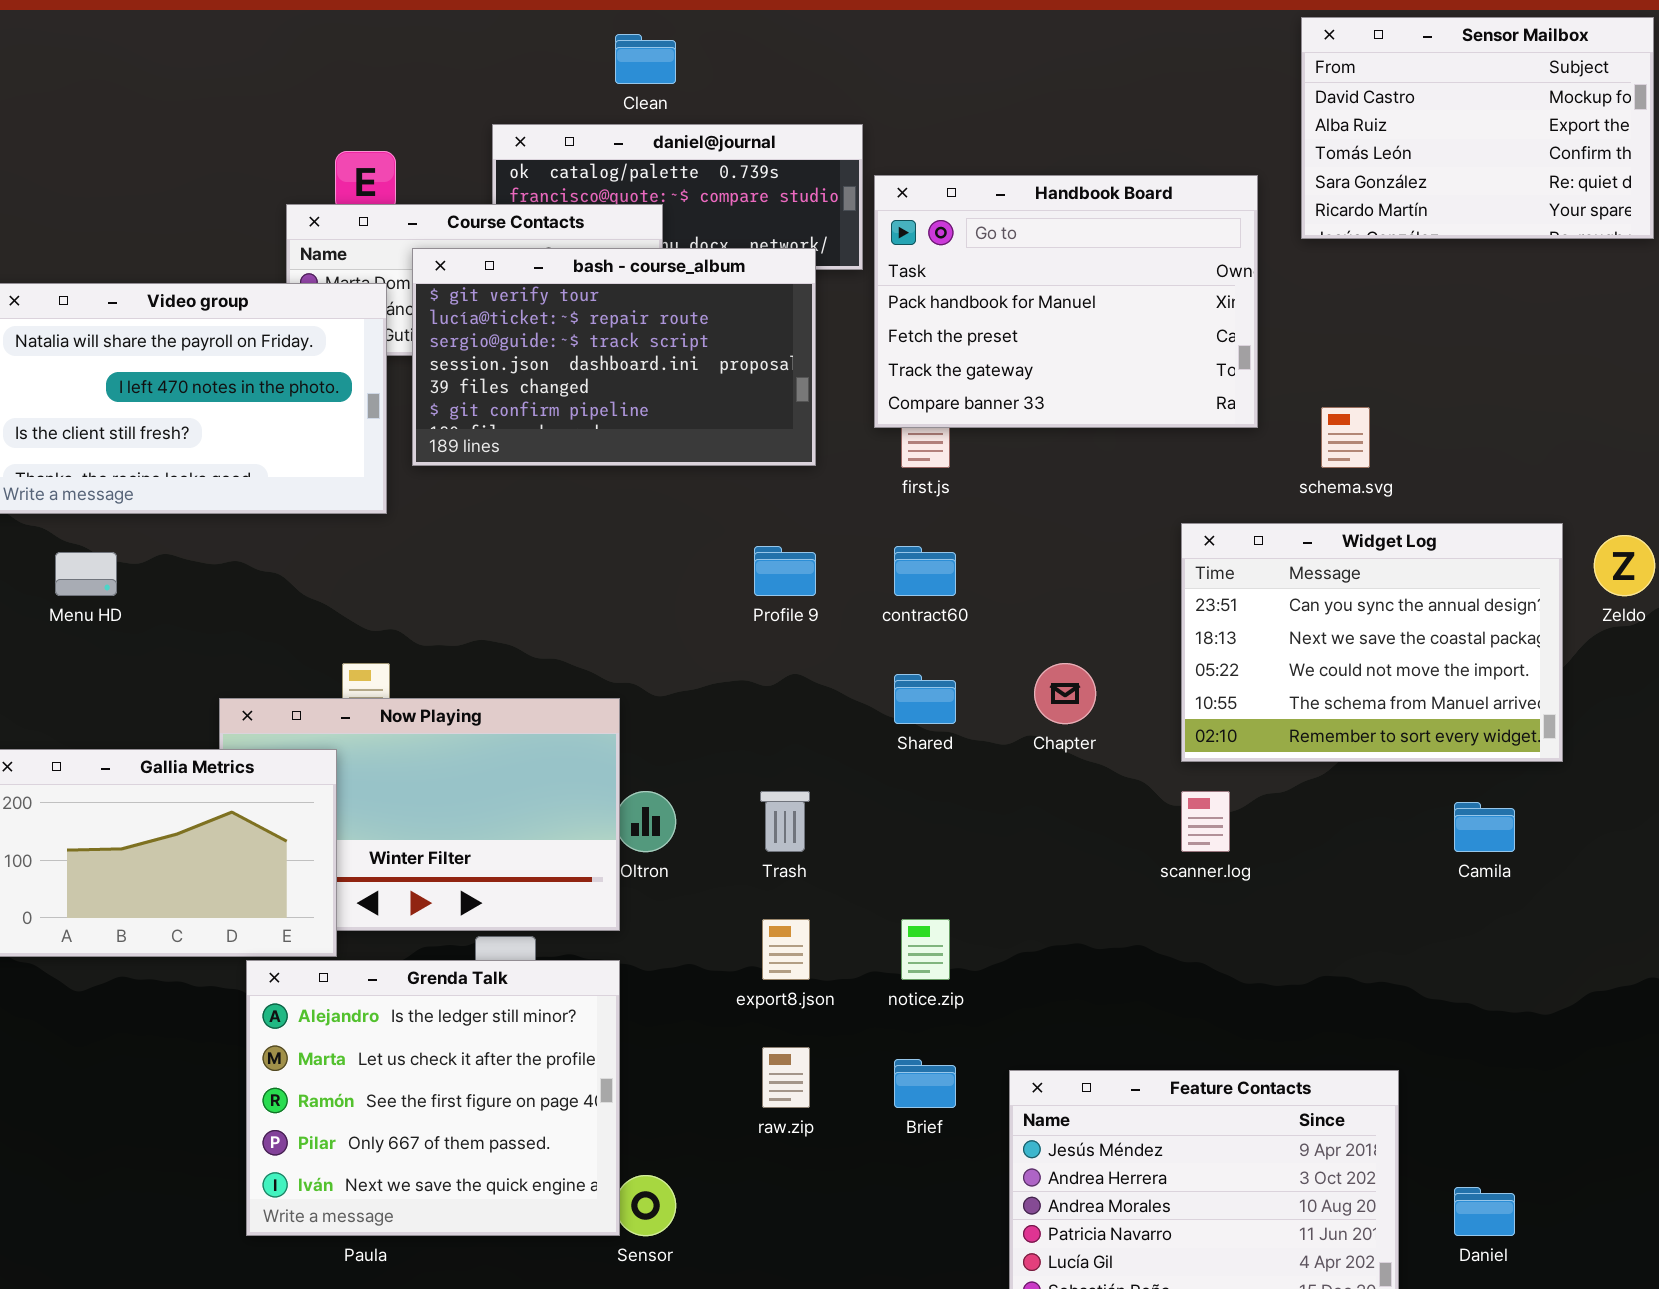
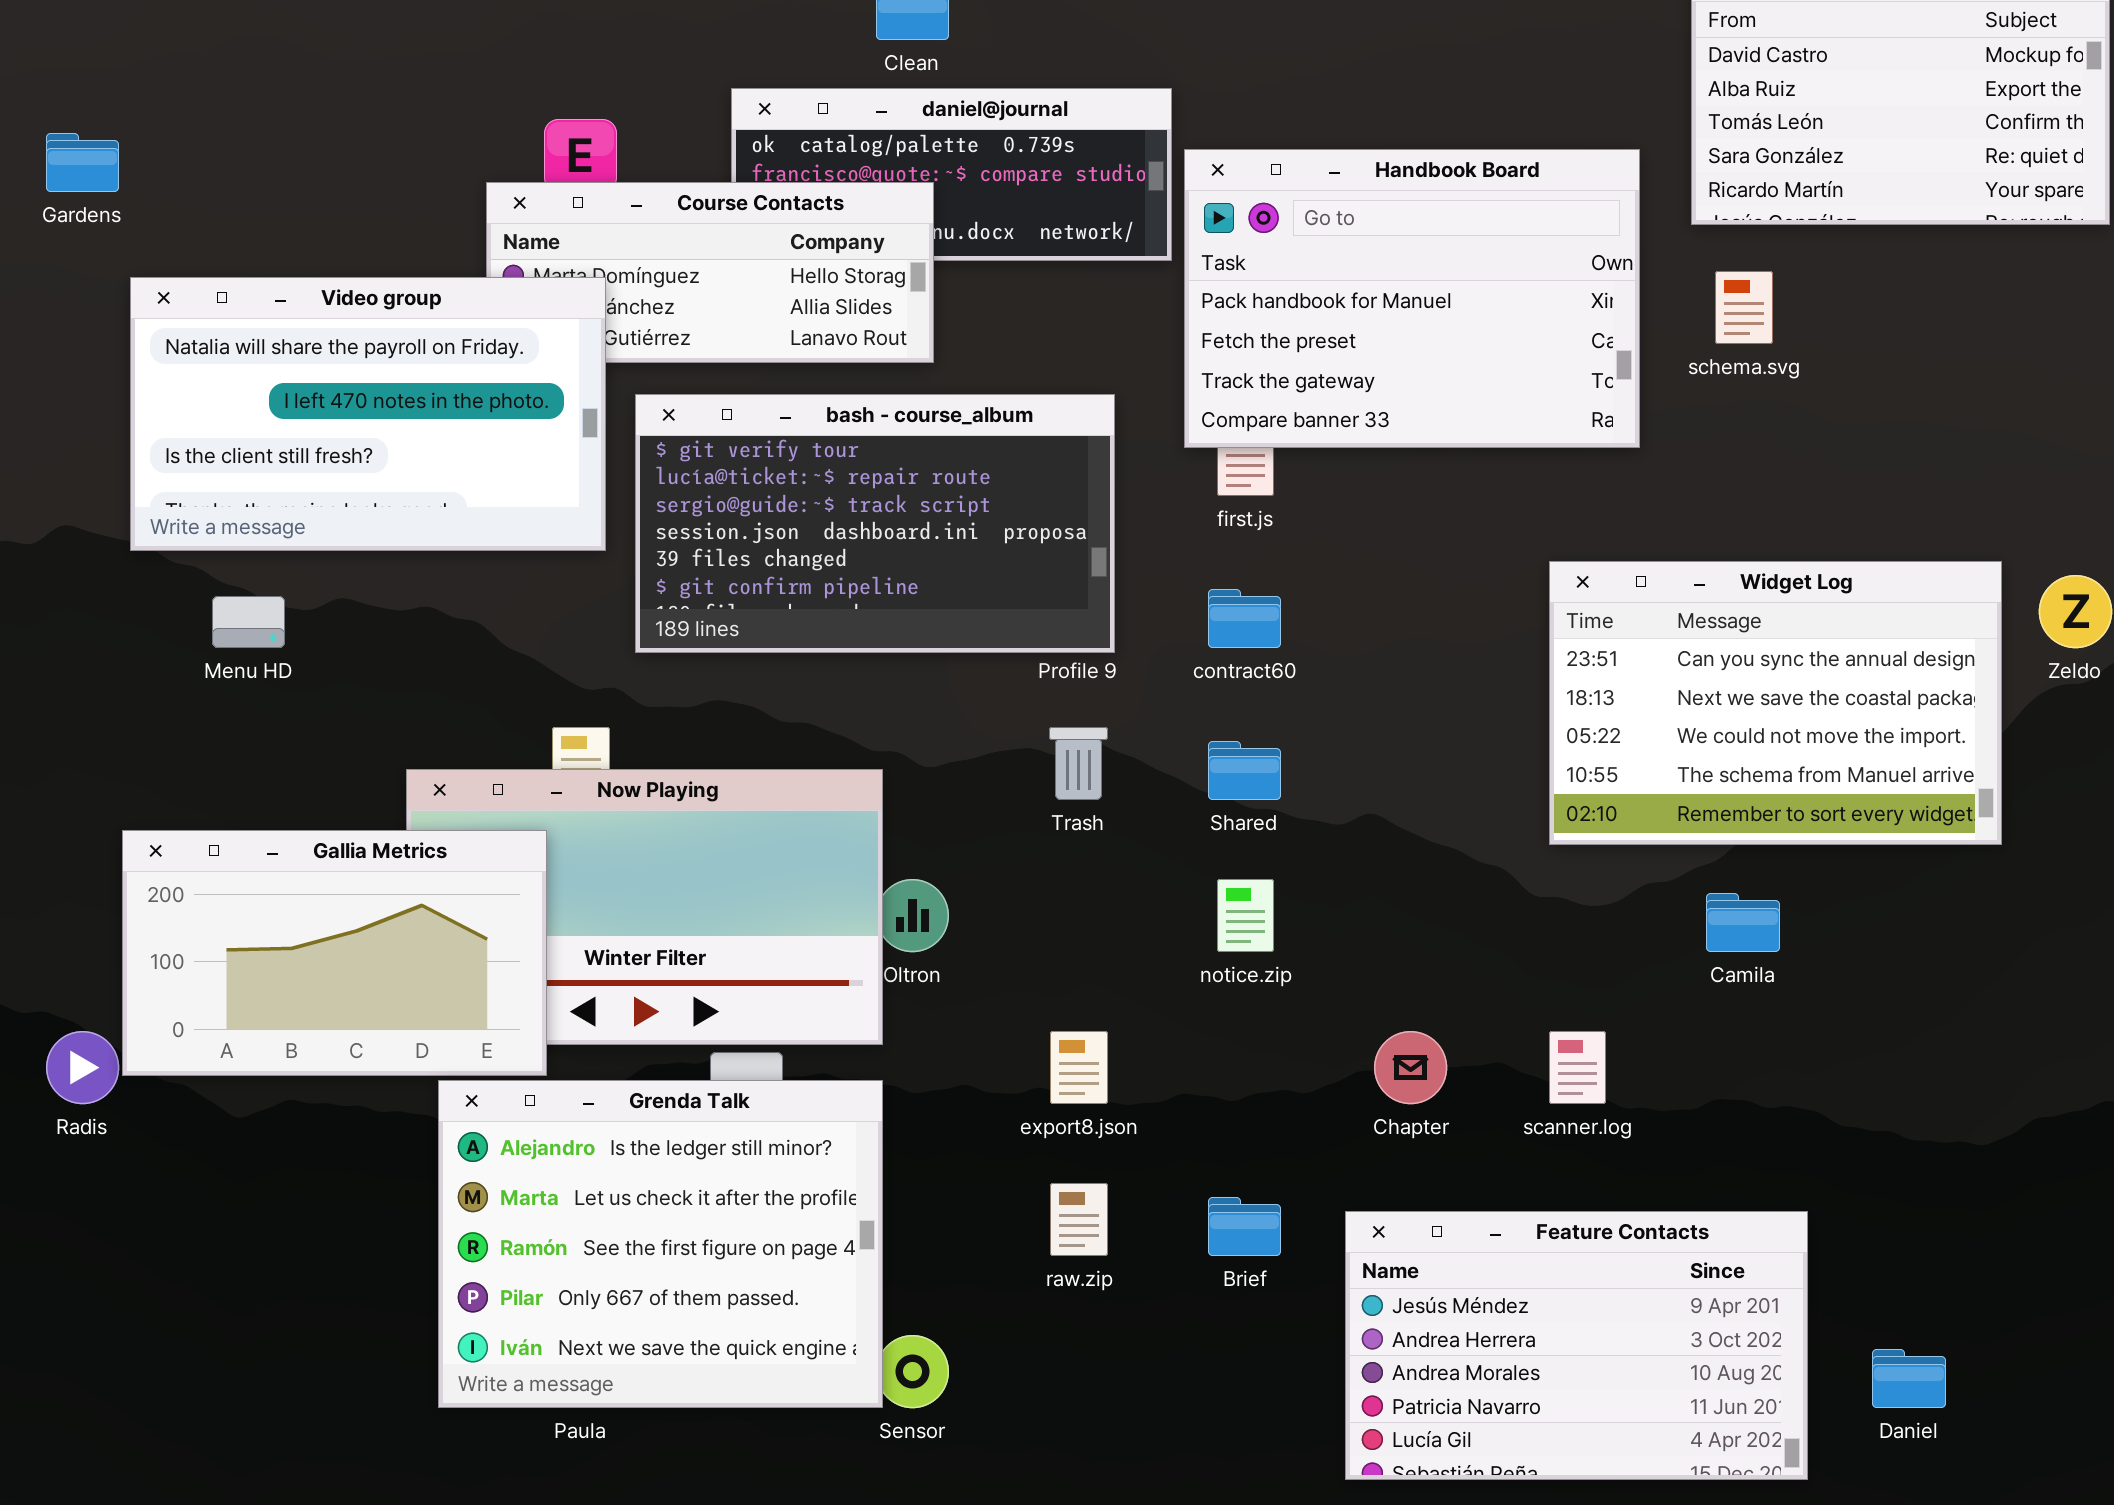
bash - course_album: [412,248,816,466] -> [635,394,1115,653], moved
schema.svg: [1321,407,1370,468] -> [1715,271,1773,344], moved
Chapter: [1034,663,1096,724] -> [1374,1031,1447,1104], moved
Trash: [760,791,810,852] -> [1049,727,1108,800], moved
scanner.log: [1181,791,1230,852] -> [1549,1031,1606,1104], moved
Camila: [1454,802,1515,852] -> [1706,893,1780,952], moved
notice.zip: [901,919,950,980] -> [1217,879,1274,952], moved

